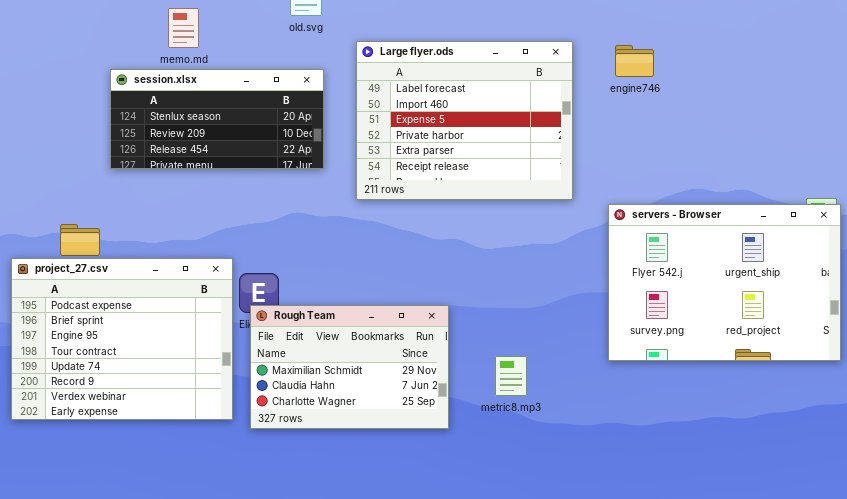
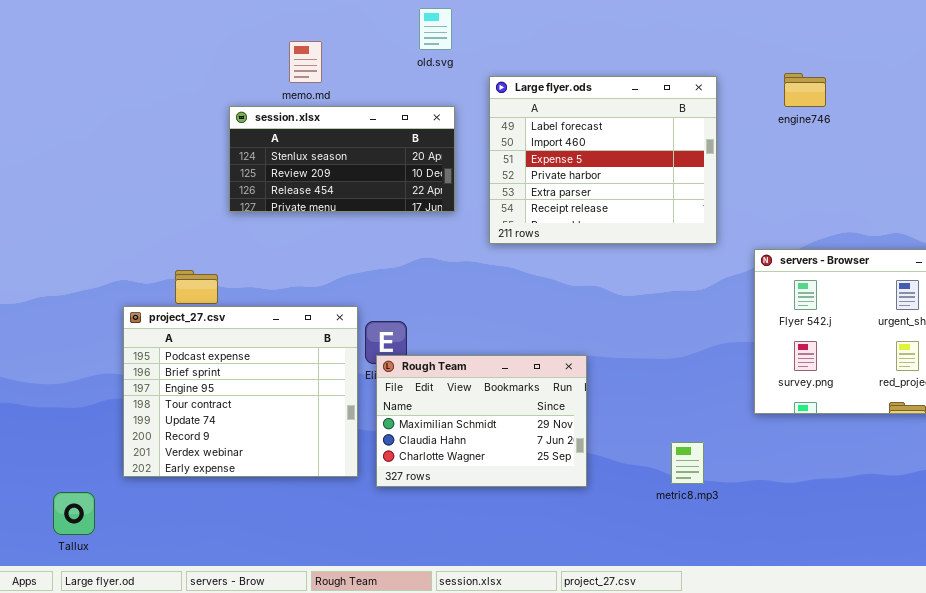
engine746: [615,45,654,77] -> [784,73,826,107], moved
metric8.mp3: [495,356,527,396] -> [671,442,704,484], moved

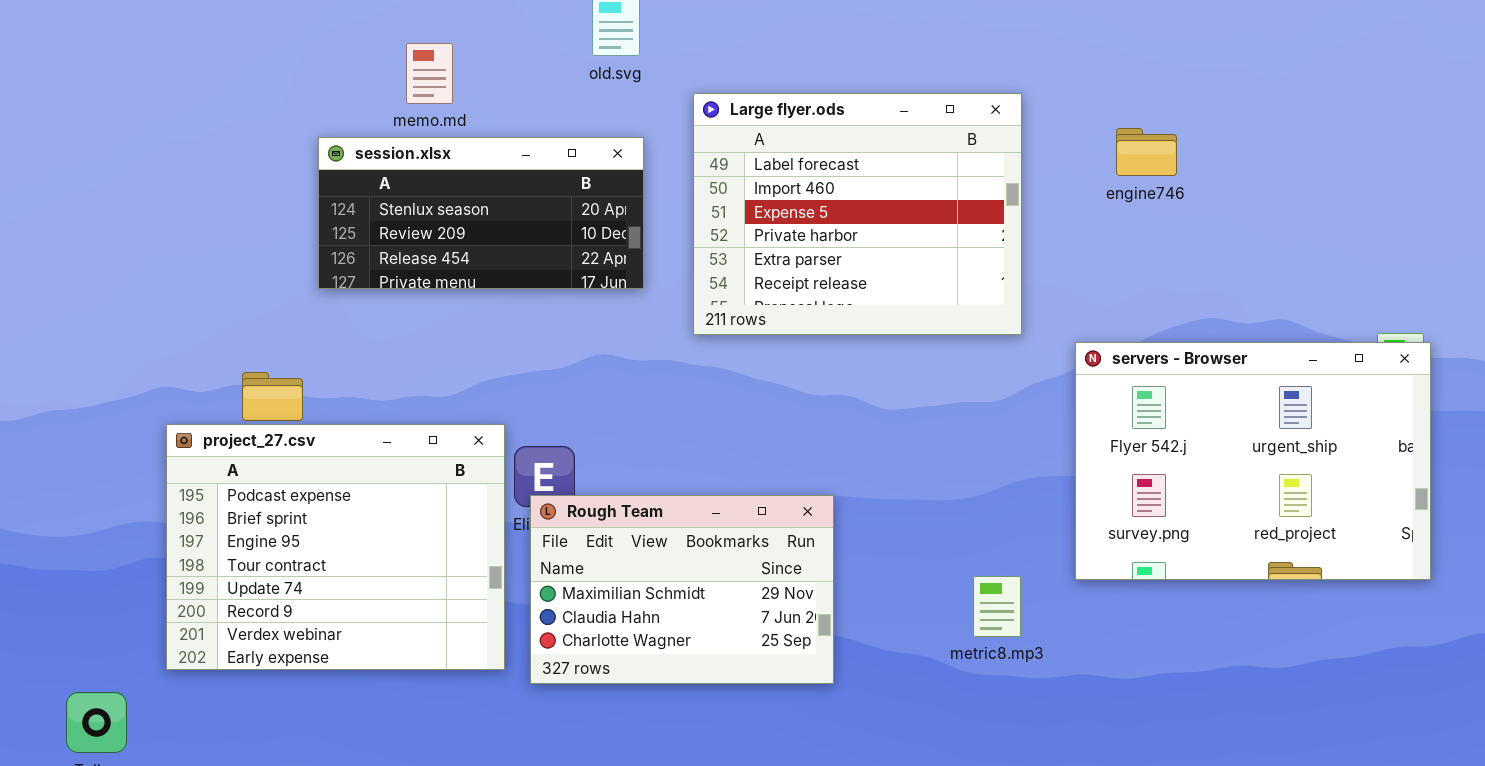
engine746: [784,73,826,107] -> [1116,128,1177,176], moved
metric8.mp3: [671,442,704,484] -> [973,576,1021,637], moved

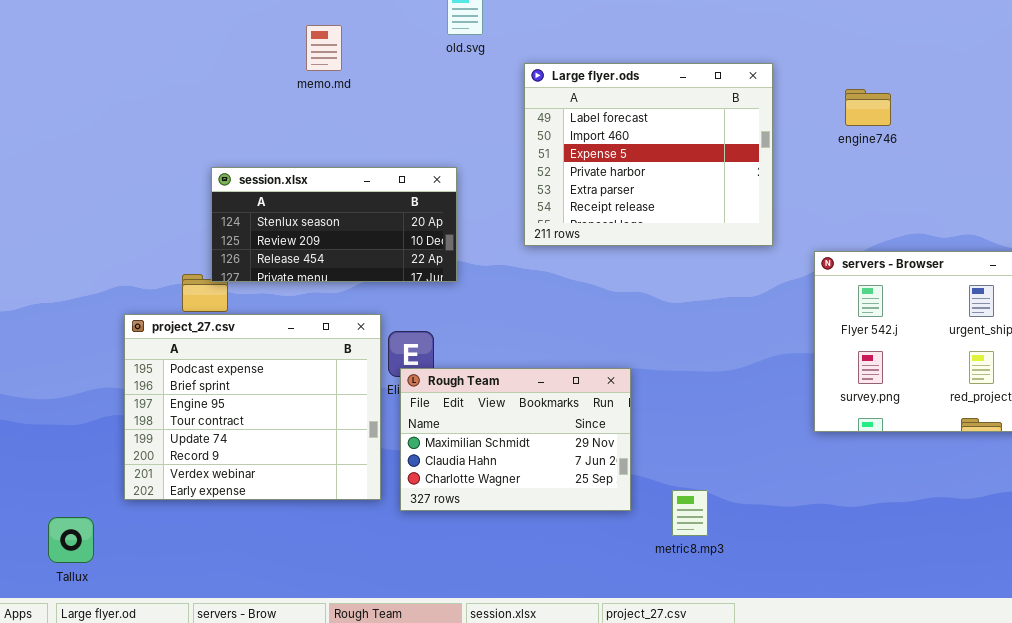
session.xlsx: [318,137,644,289] -> [211,167,457,282], moved
metric8.mp3: [973,576,1021,637] -> [672,490,708,536], moved

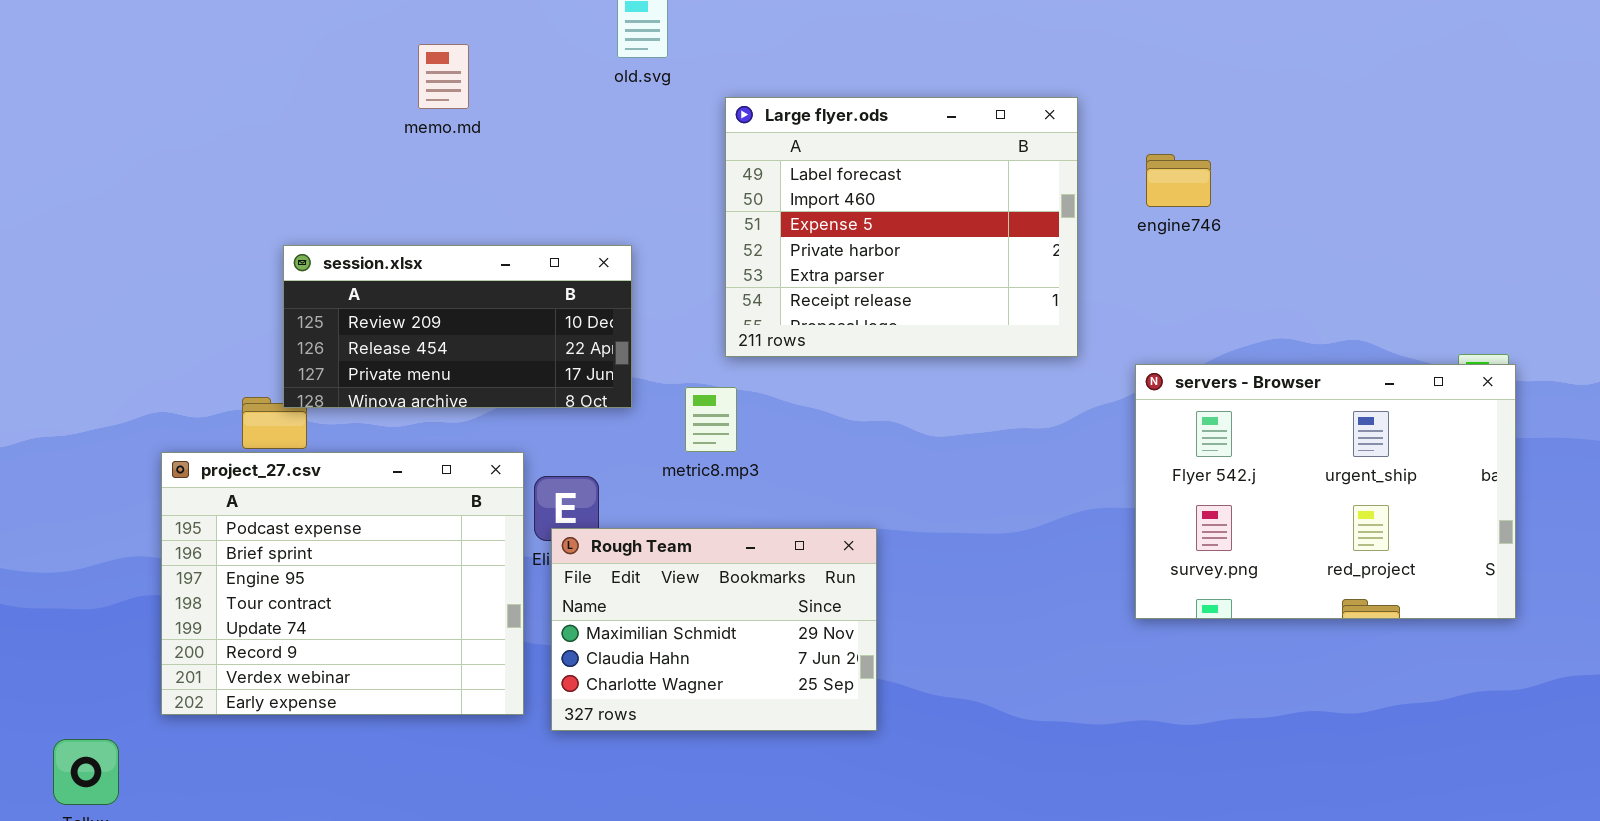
engine746: [845,89,891,126] -> [1146,154,1211,207], moved
session.xlsx: [211,167,457,282] -> [283,245,632,408], scrolled down 1 row
metric8.mp3: [672,490,708,536] -> [685,387,737,452], moved

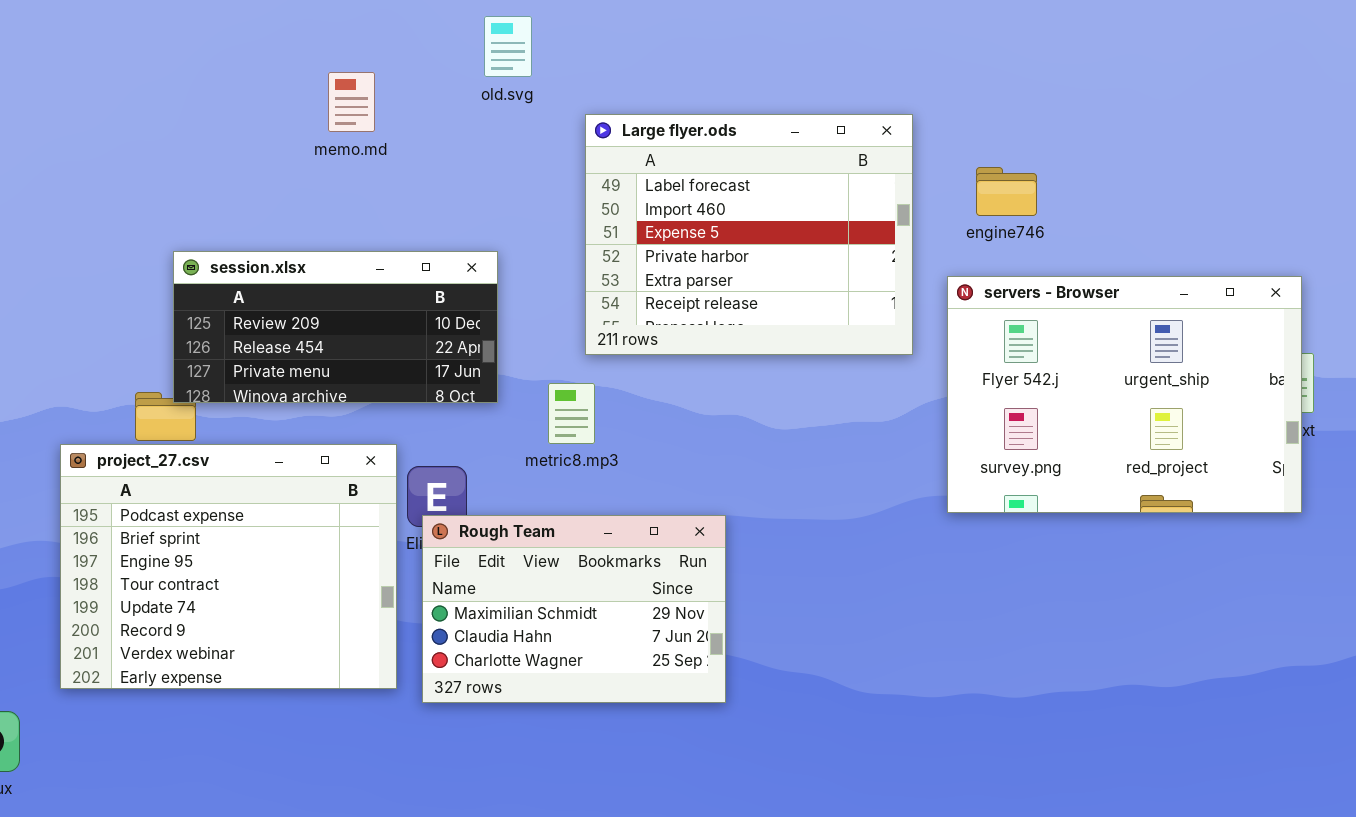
memo.md: [418,44,469,109] -> [328,72,375,132], moved
servers - Browser: [1135,364,1516,619] -> [947,276,1302,513], moved

